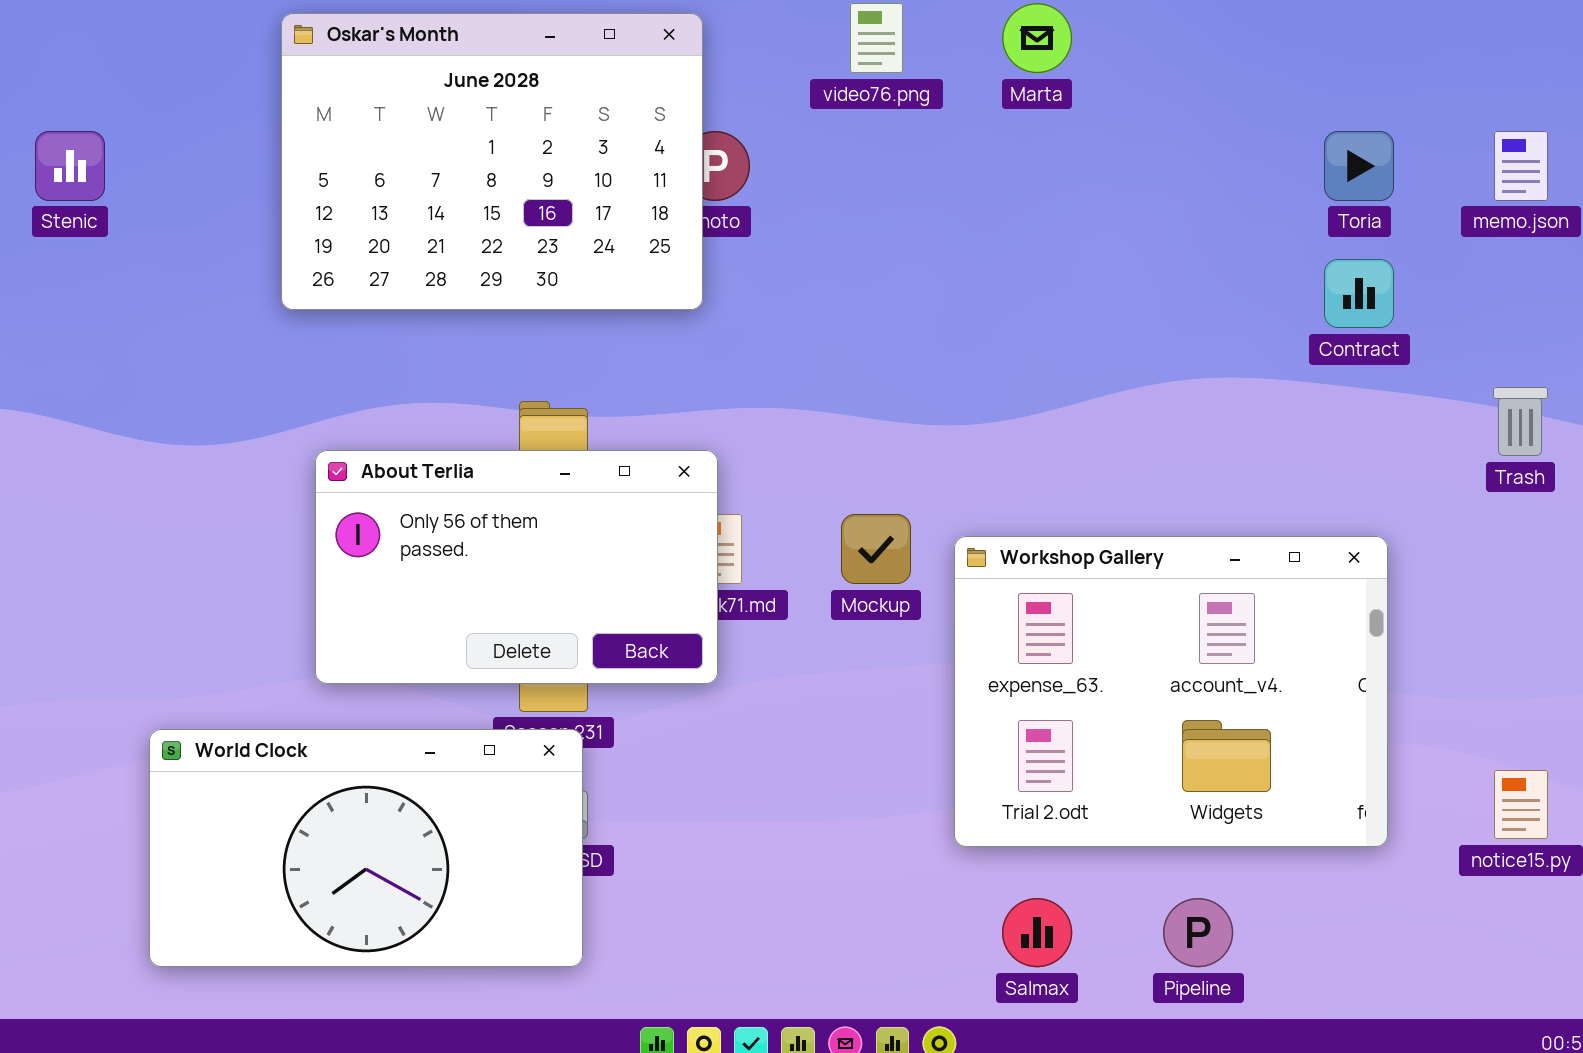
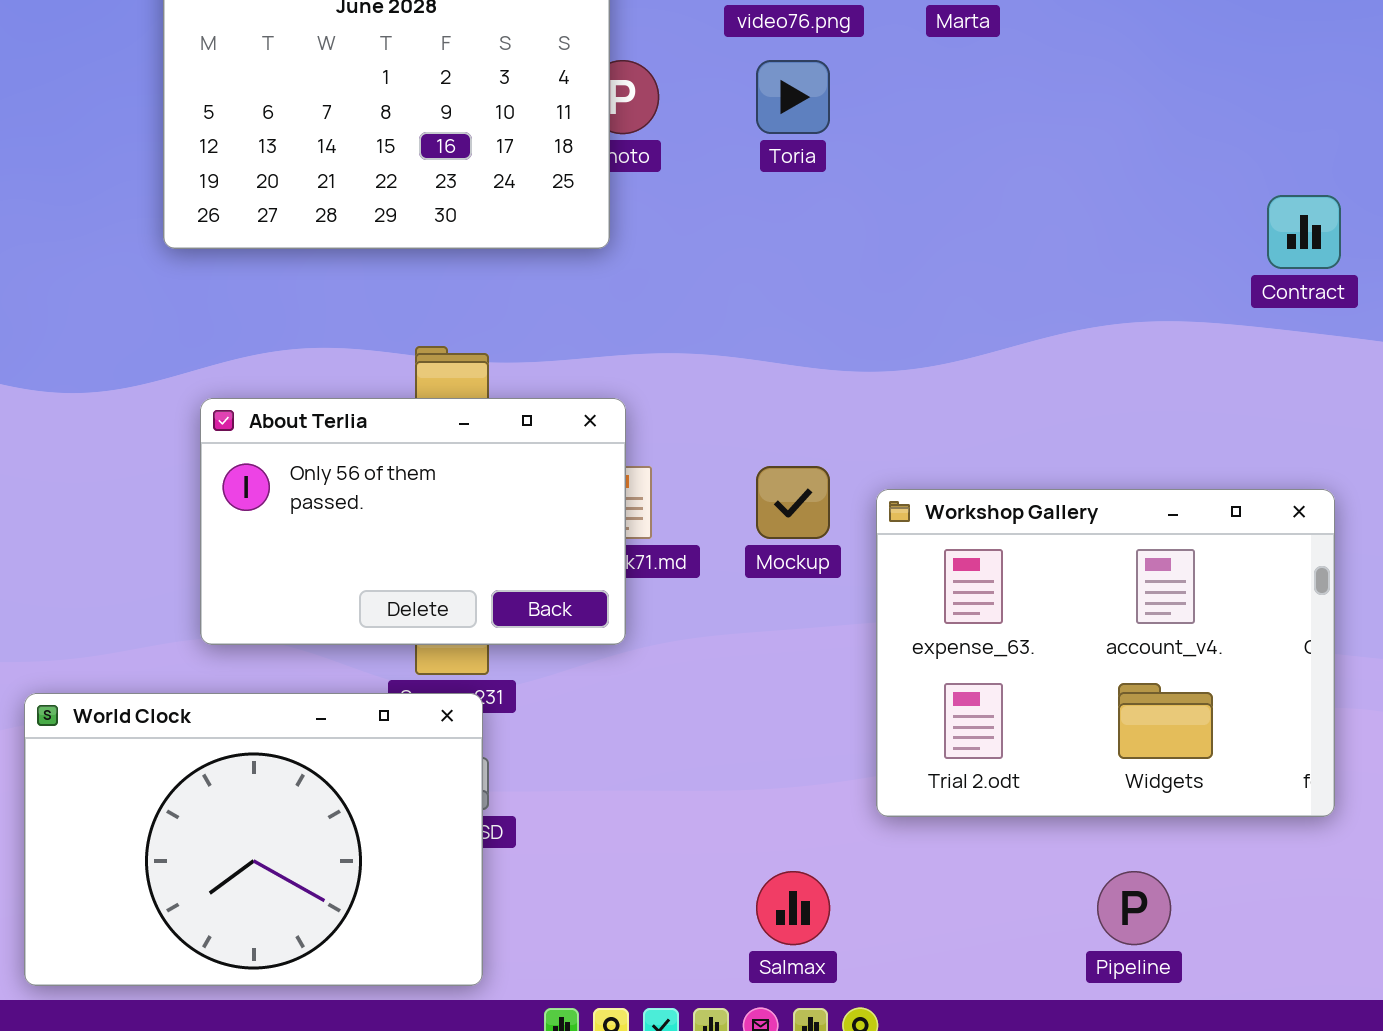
Toria: [1324,131,1394,201] -> [756,60,830,134], moved
World Clock: [149,729,583,967] -> [24,693,483,986], resized
Salmax: [1002,898,1072,967] -> [756,871,830,945], moved

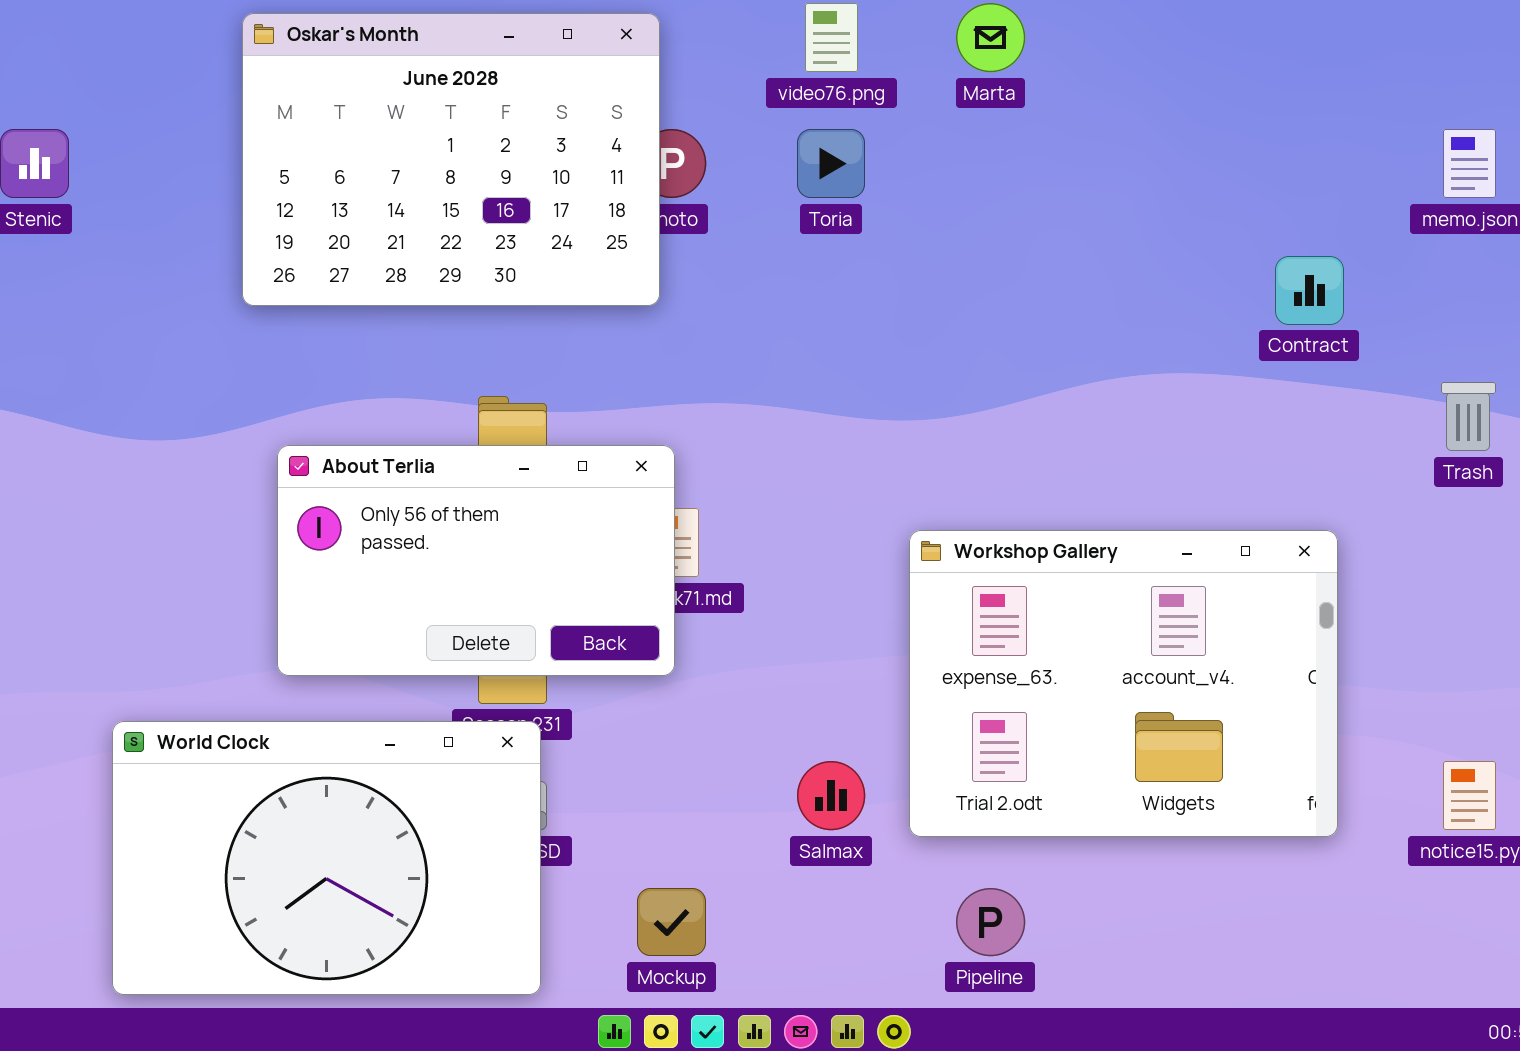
Mockup: [756,466,830,539] -> [637,888,706,956], moved
Salmax: [756,871,830,945] -> [797,761,865,830], moved
Pipeline: [1097,871,1171,945] -> [956,888,1025,956], moved

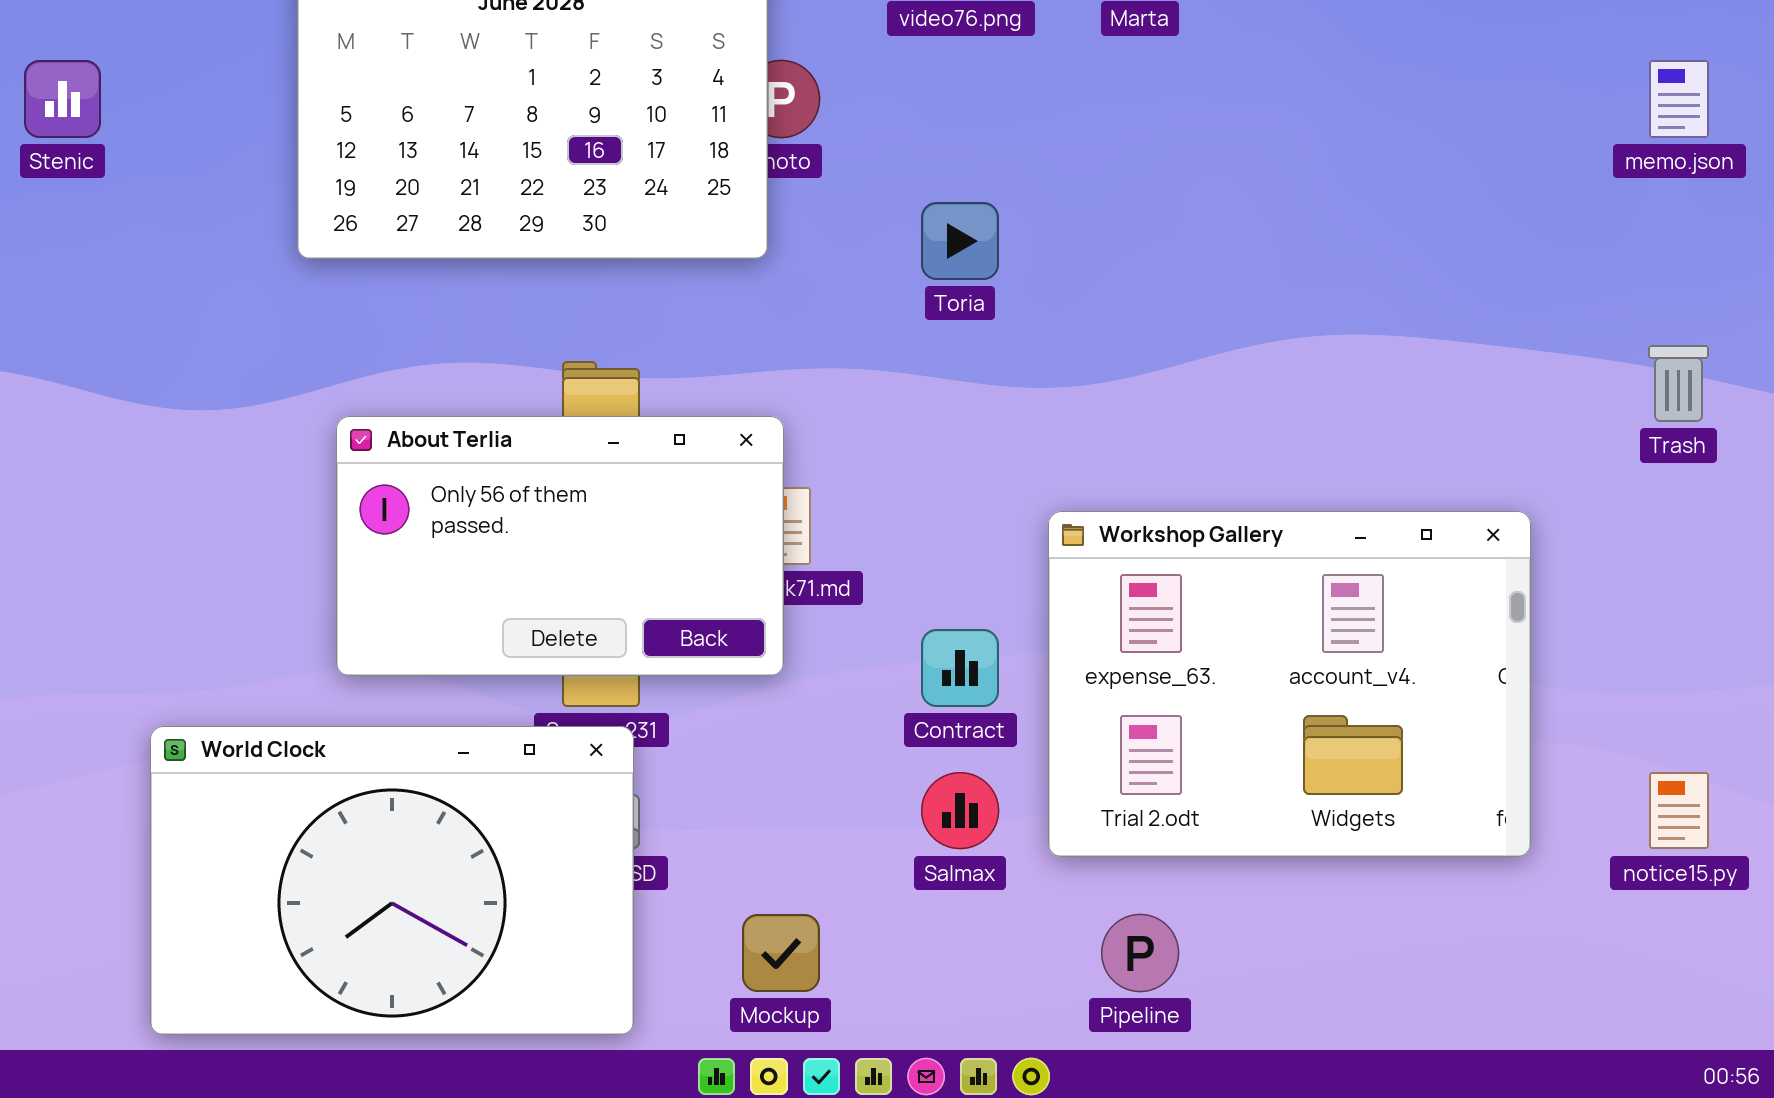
Toria: [797,129,865,198] -> [921,202,999,280], moved
Contract: [1275,256,1344,325] -> [921,629,999,707], moved

